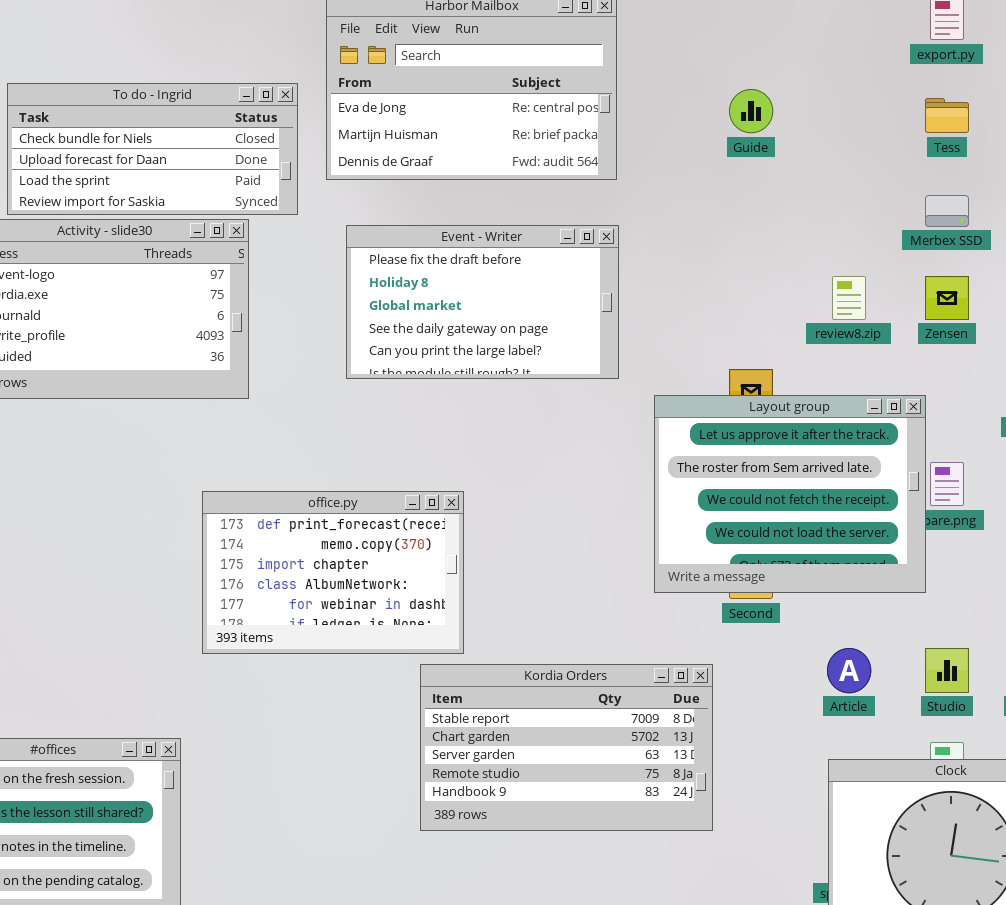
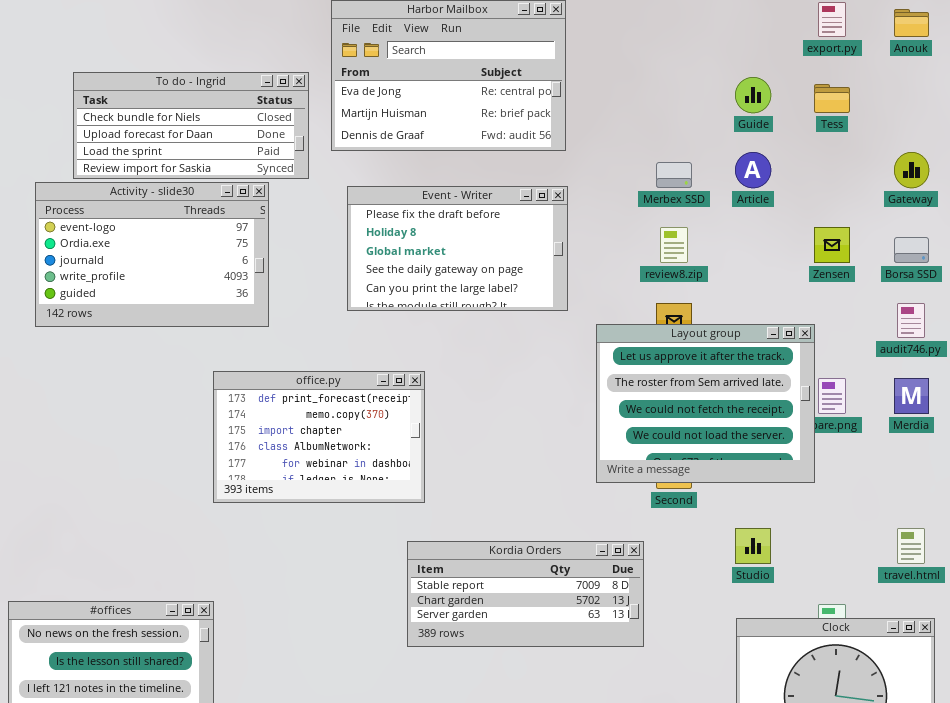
Guide: [729,89,773,133] -> [735,77,771,113], moved
Merbex SSD: [925,195,969,227] -> [656,162,692,188], moved
review8.zip: [832,276,866,320] -> [660,227,688,263], moved
office.py: [202,491,464,654] -> [213,371,425,503], moved
Article: [827,648,871,693] -> [735,152,771,188], moved
Studio: [925,648,969,693] -> [735,528,771,564], moved
Kordia Orders: [420,664,713,831] -> [407,541,644,647], resized

